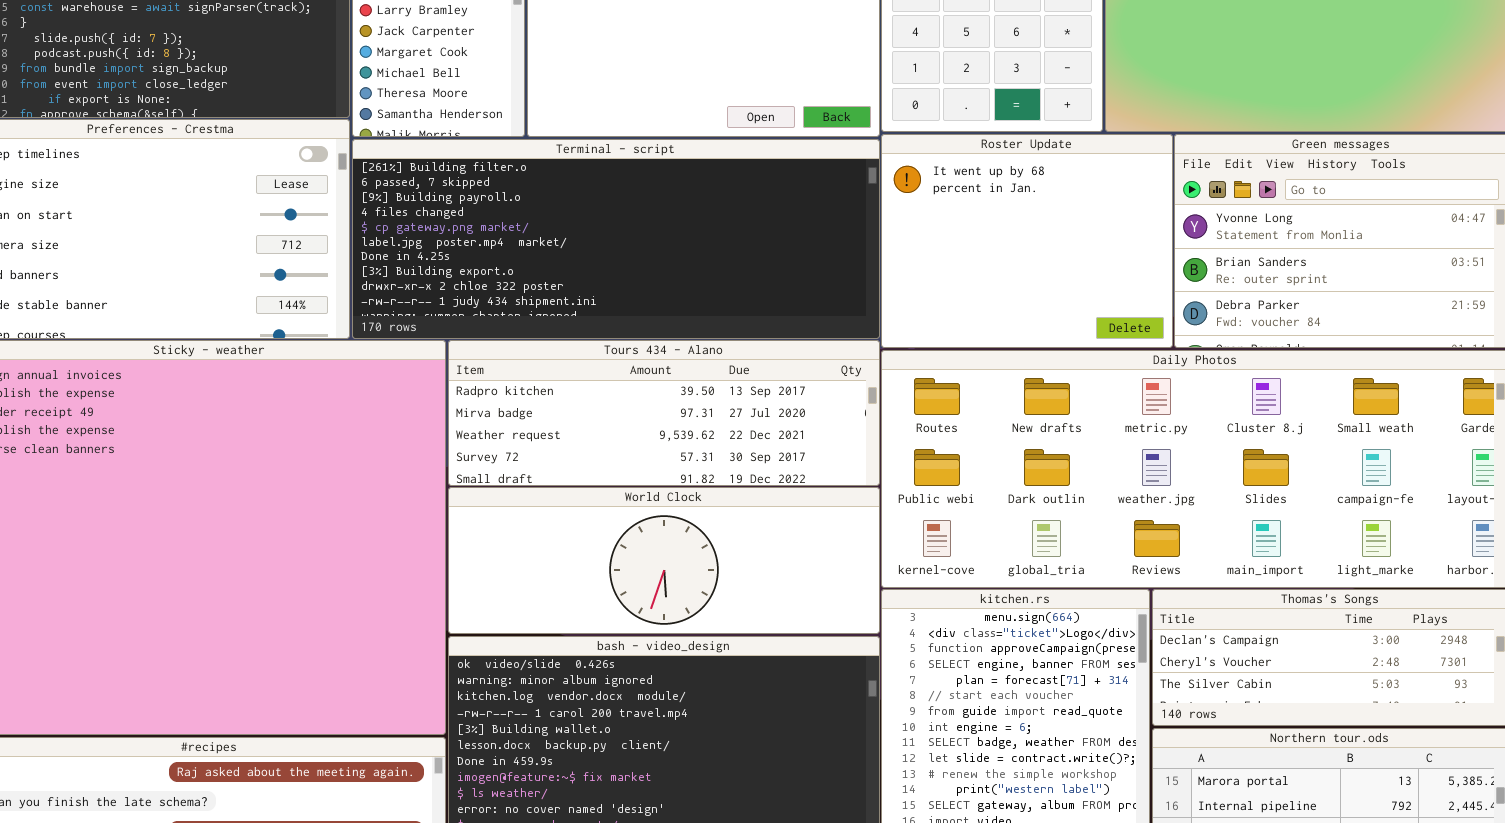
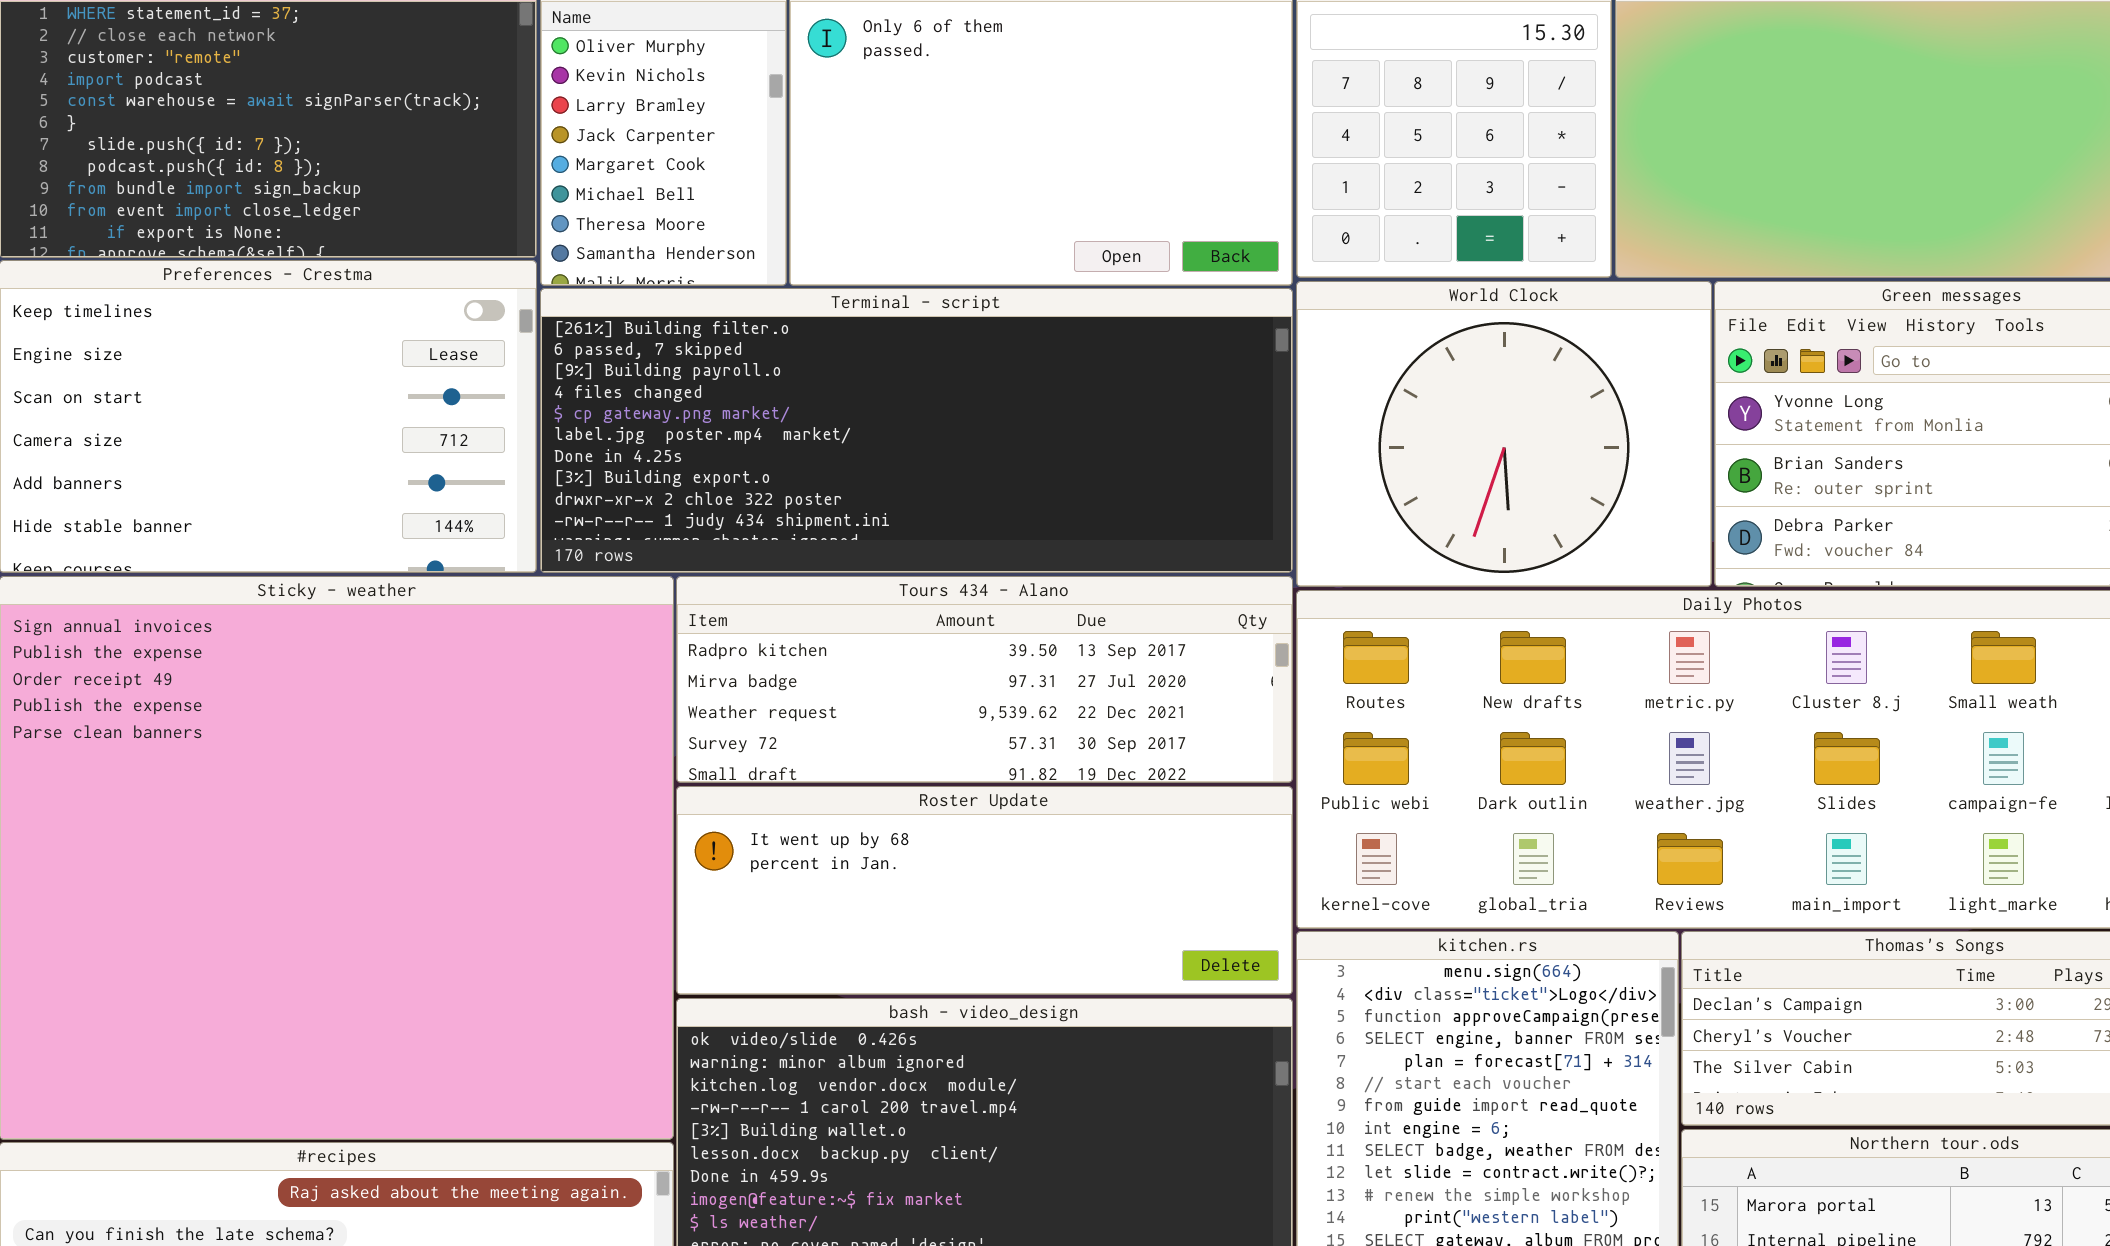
Roster Update: [881,134,1173,348] -> [676,786,1293,995], moved, resized
World Clock: [448,487,880,634] -> [1296,281,1712,587], moved, resized

